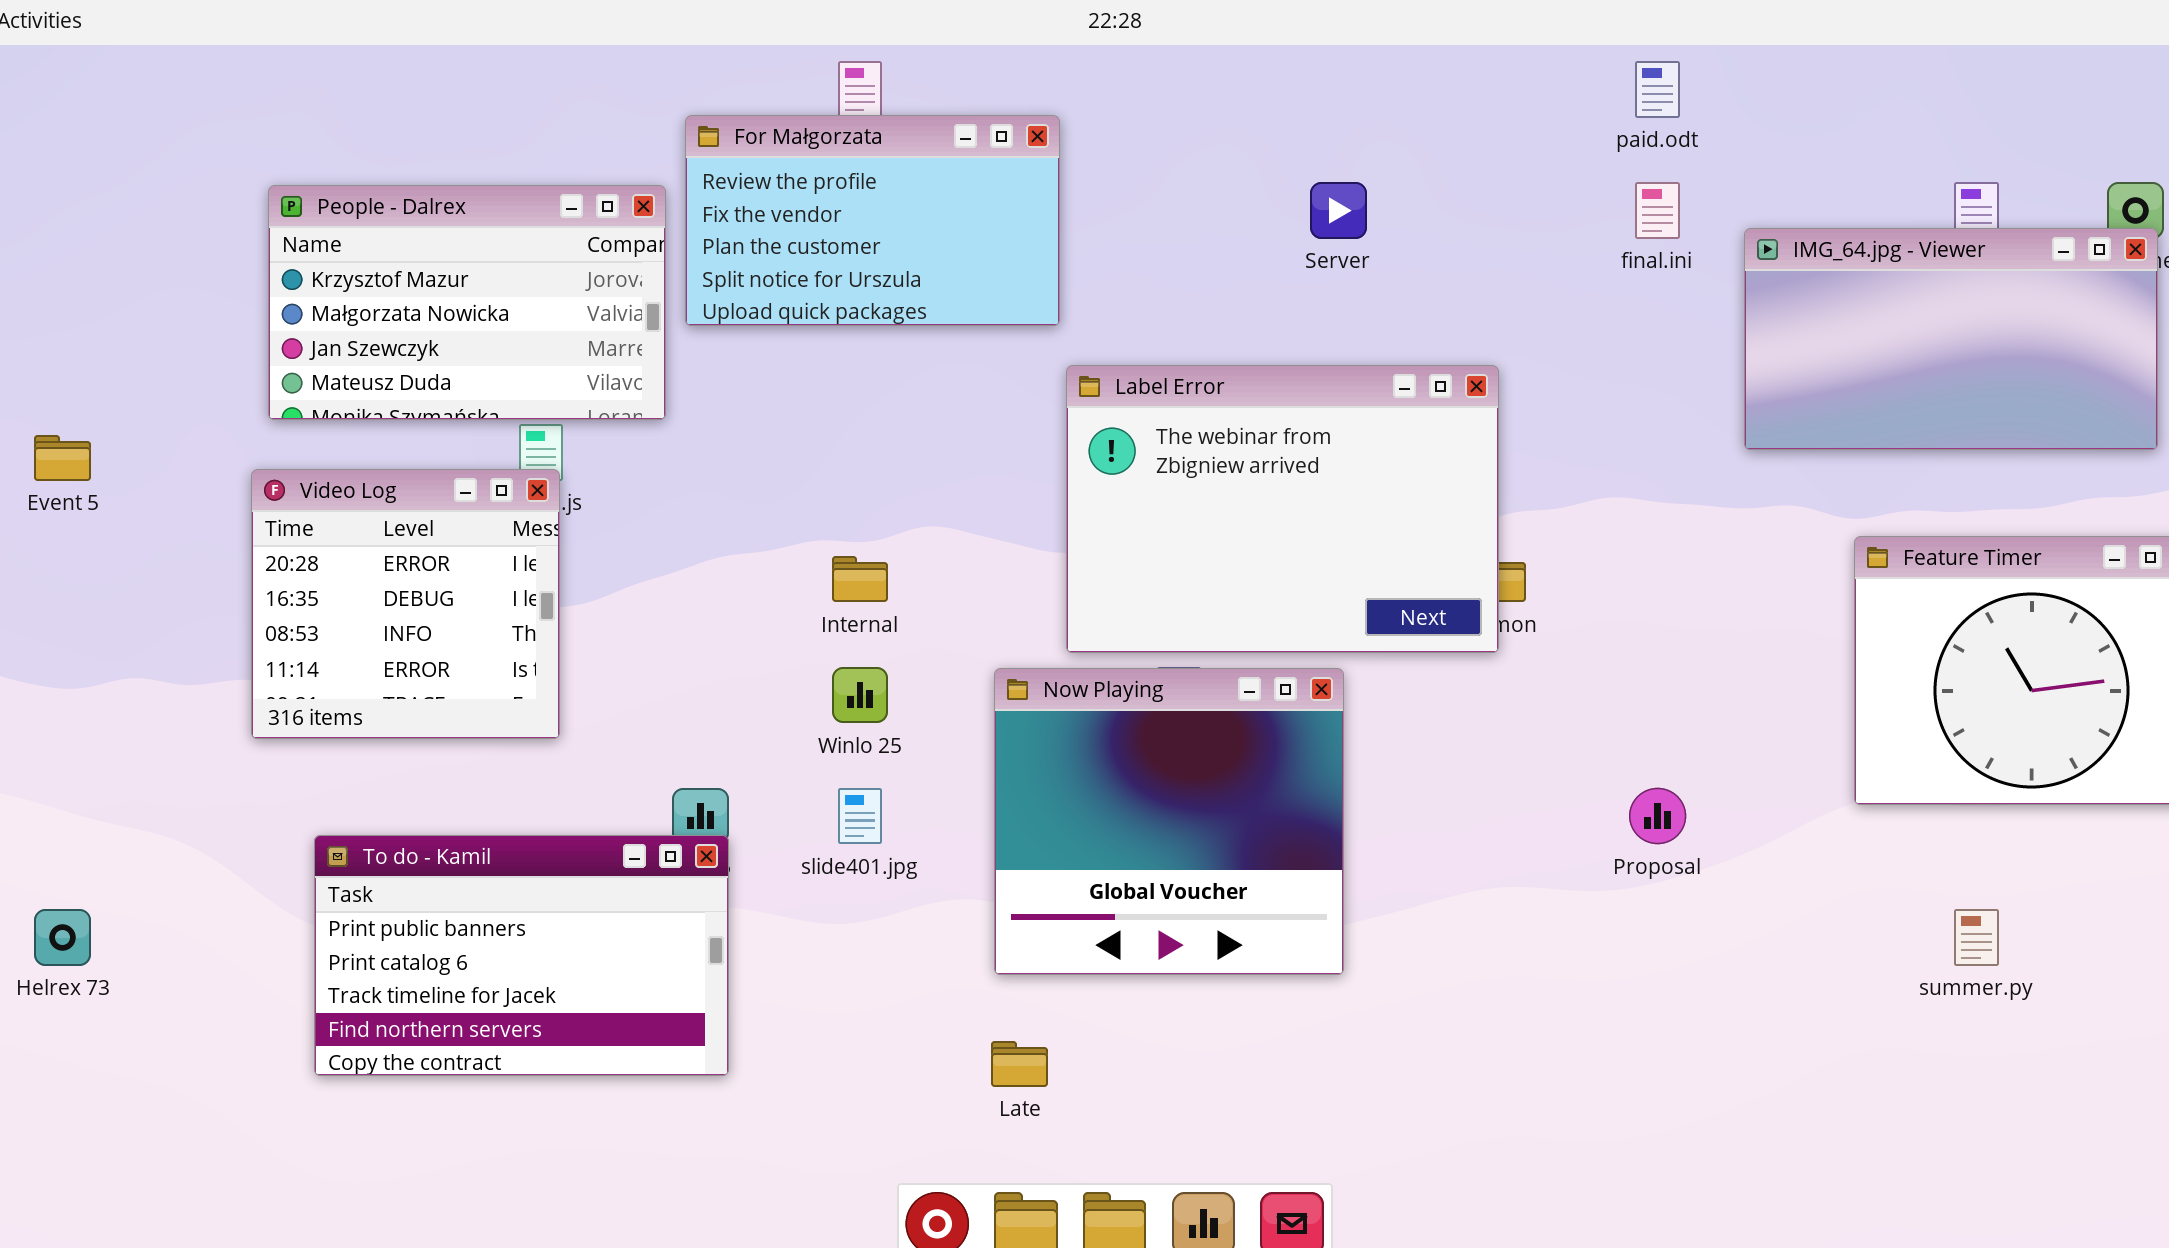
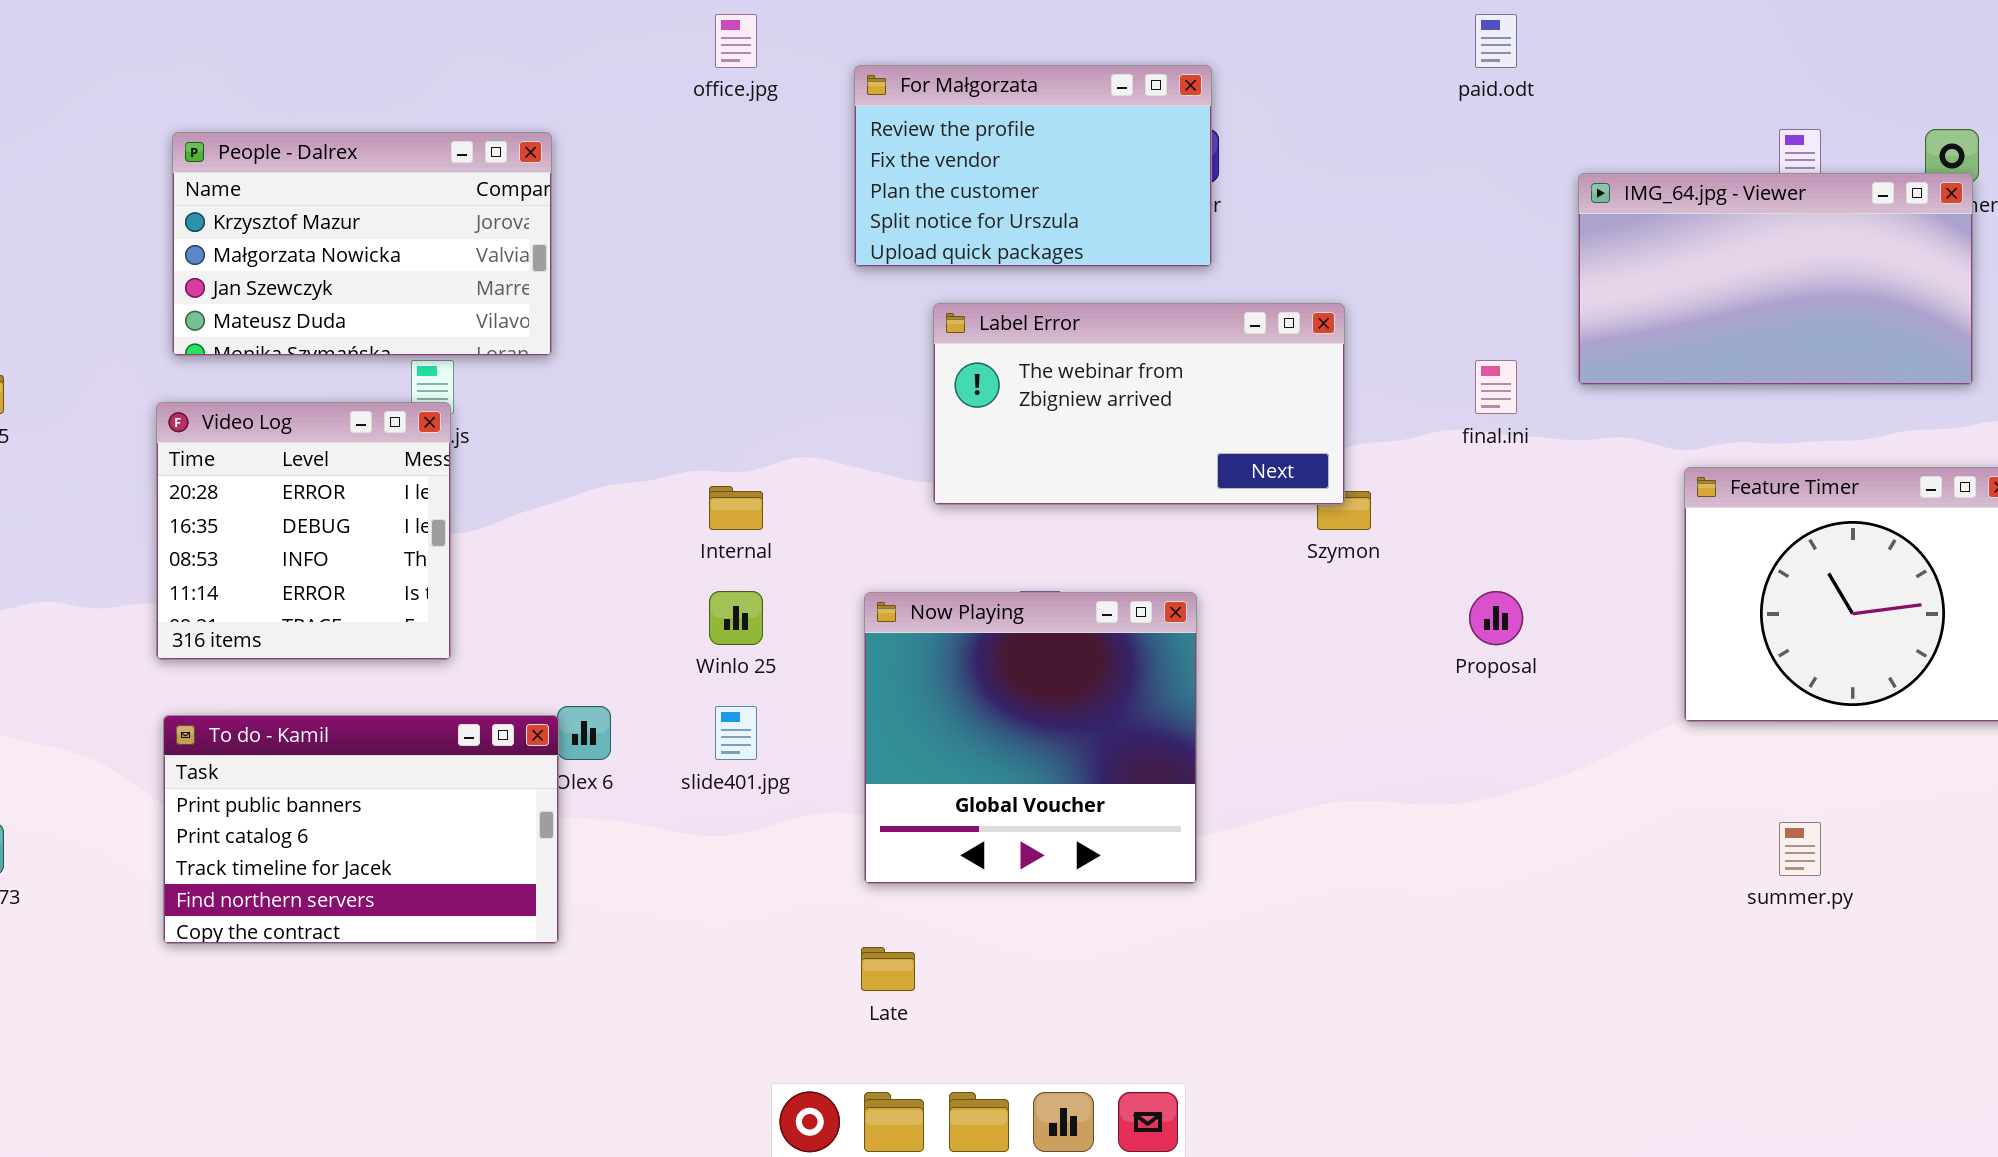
For Małgorzata: [685,115,1060,326] -> [854,65,1212,267], moved
final.ini: [1635,182,1680,239] -> [1475,360,1517,414], moved
Label Error: [1066,365,1499,653] -> [933,303,1345,505], resized
Proposal: [1629,788,1686,844] -> [1469,591,1523,645], moved
To do - Kamil: [314,835,729,1076] -> [163,715,559,944], moved

